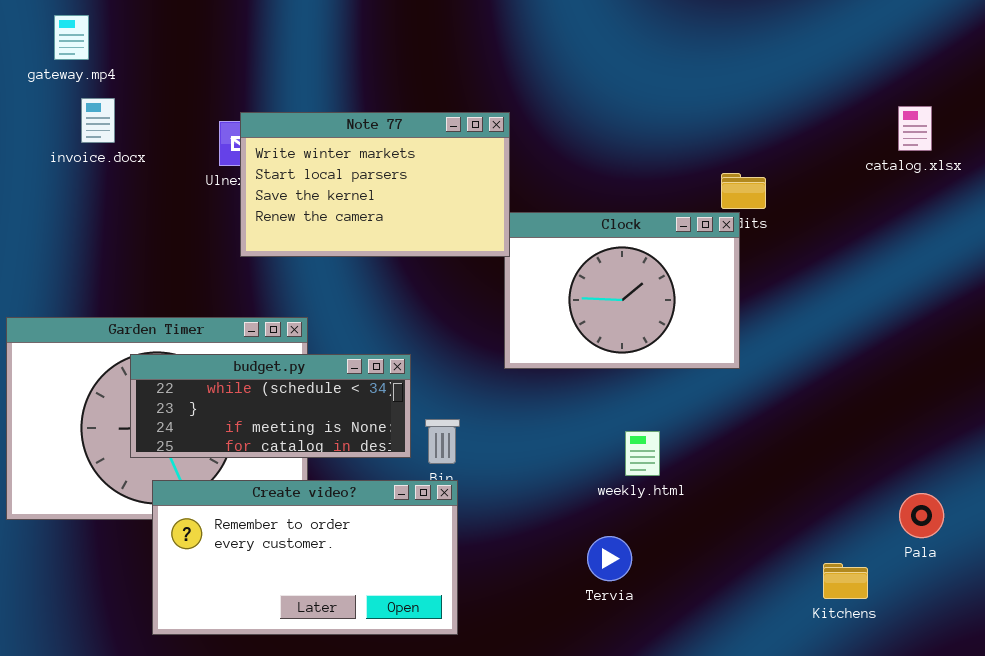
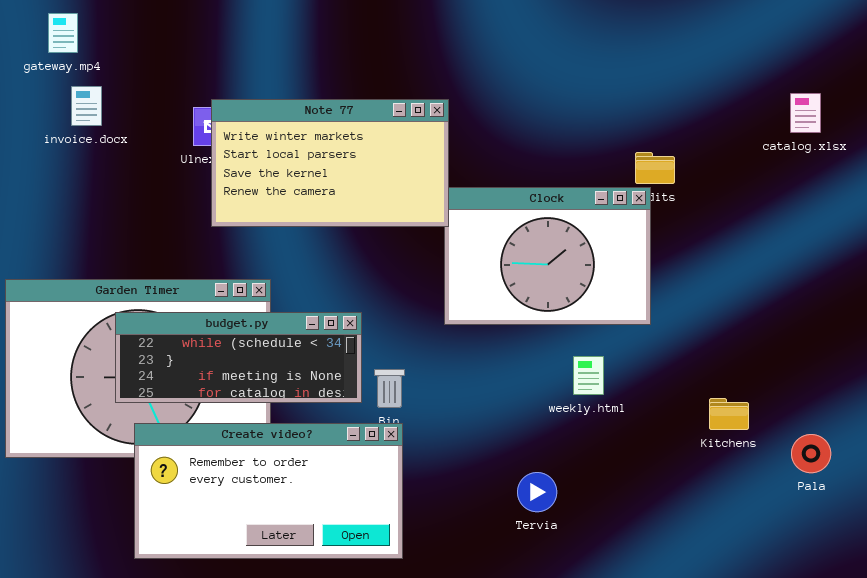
weekly.html: [625,431,660,476] -> [573,356,604,395], moved
Kitchens: [823,563,868,599] -> [709,398,749,430], moved

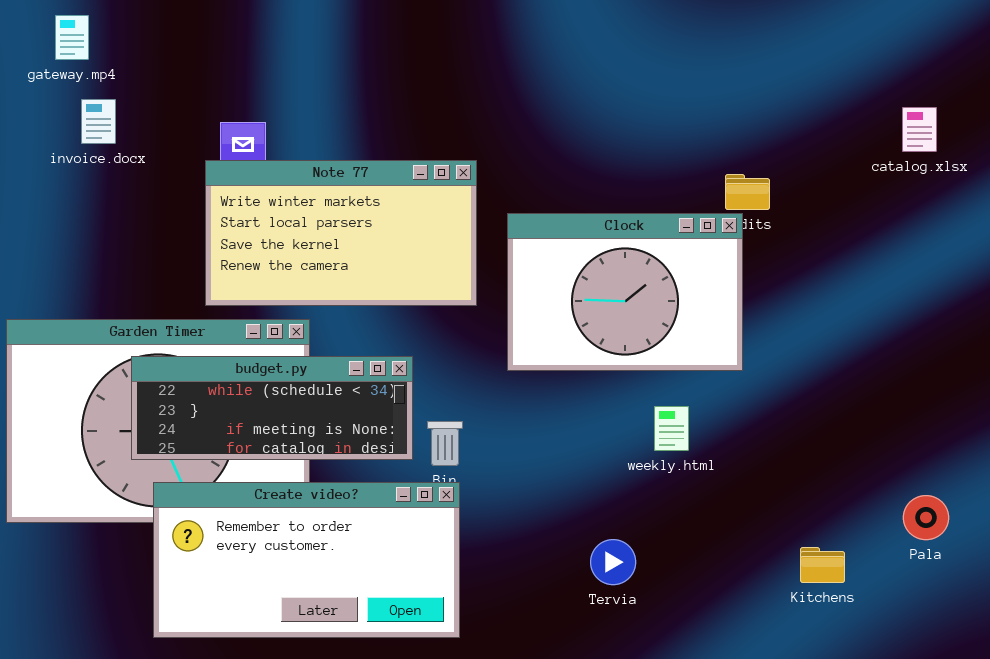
Note 77: [211,99,449,227] -> [205,160,477,306], moved
Kitchens: [709,398,749,430] -> [800,547,845,583], moved

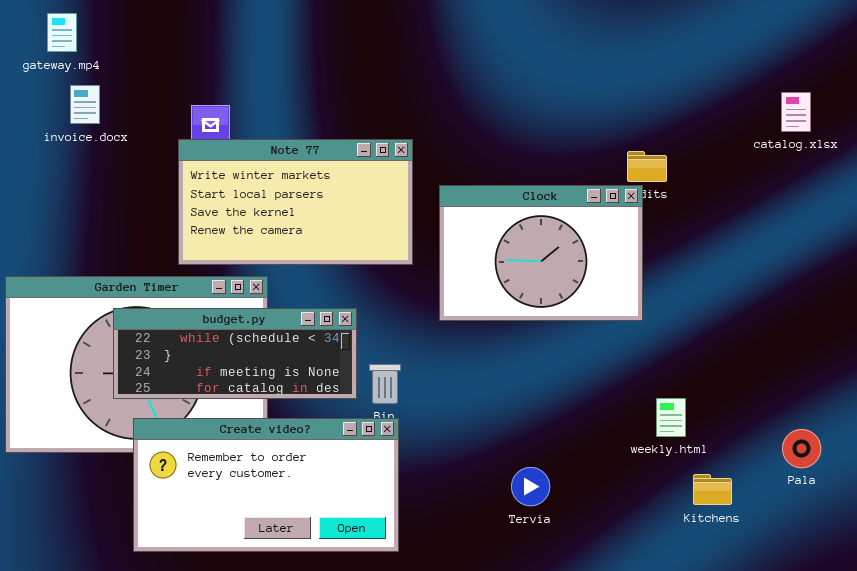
weekly.html: [654,406,689,451] -> [656,398,686,437], moved

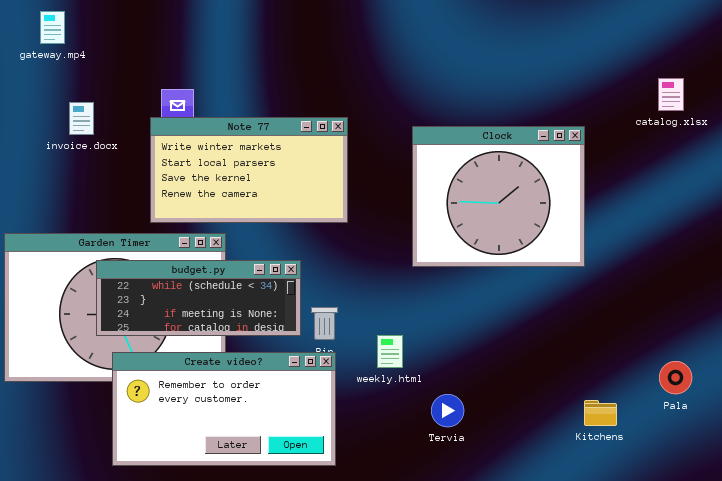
invoice.docx: [70,85,100,124] -> [69,102,94,135], moved
Clock: [439,185,643,321] -> [412,126,585,267], moved, resized
weekly.html: [656,398,686,437] -> [377,335,403,368], moved

